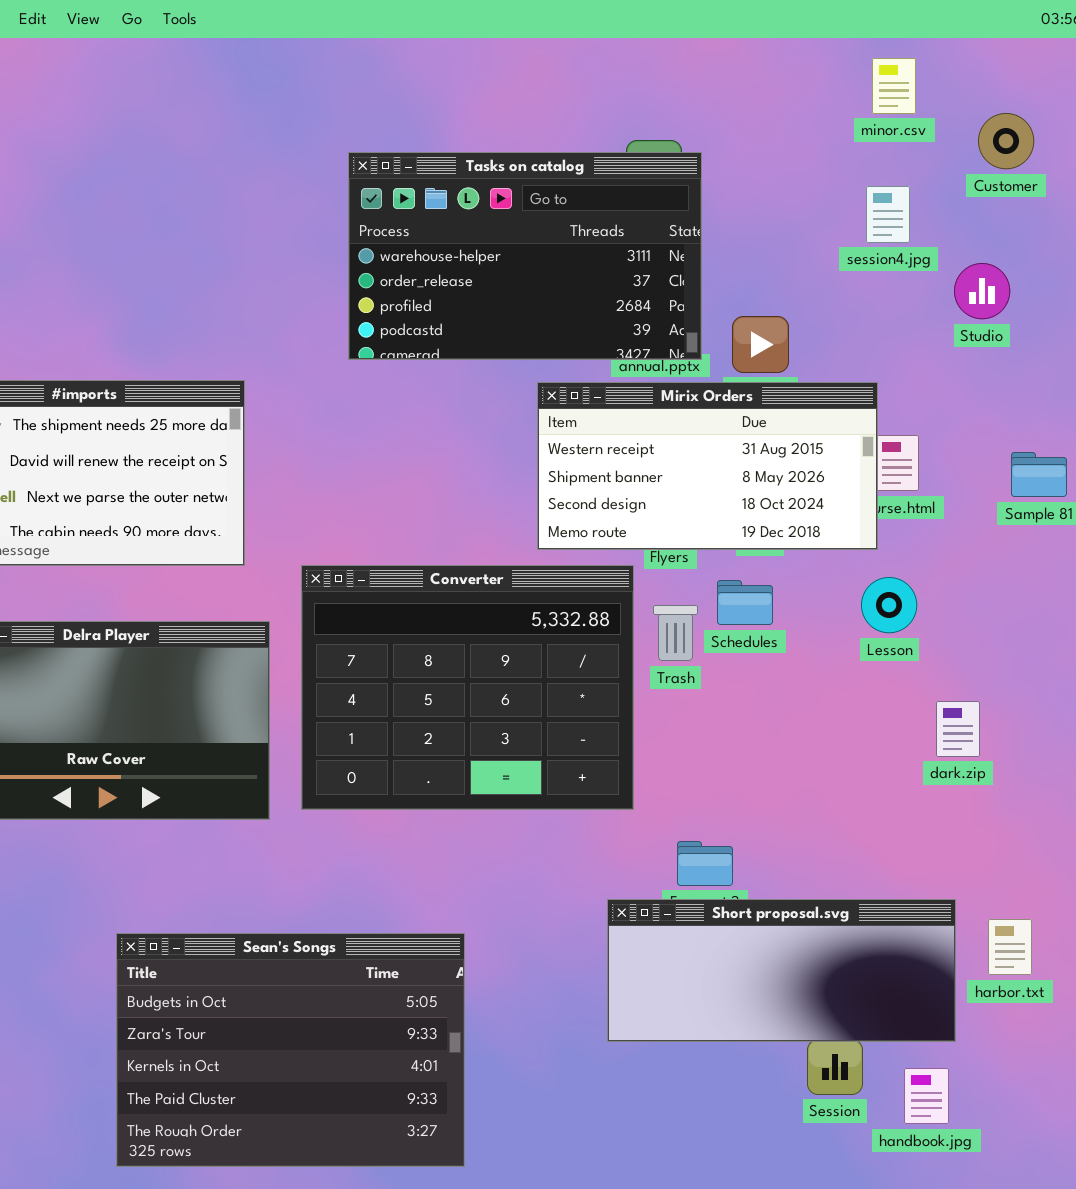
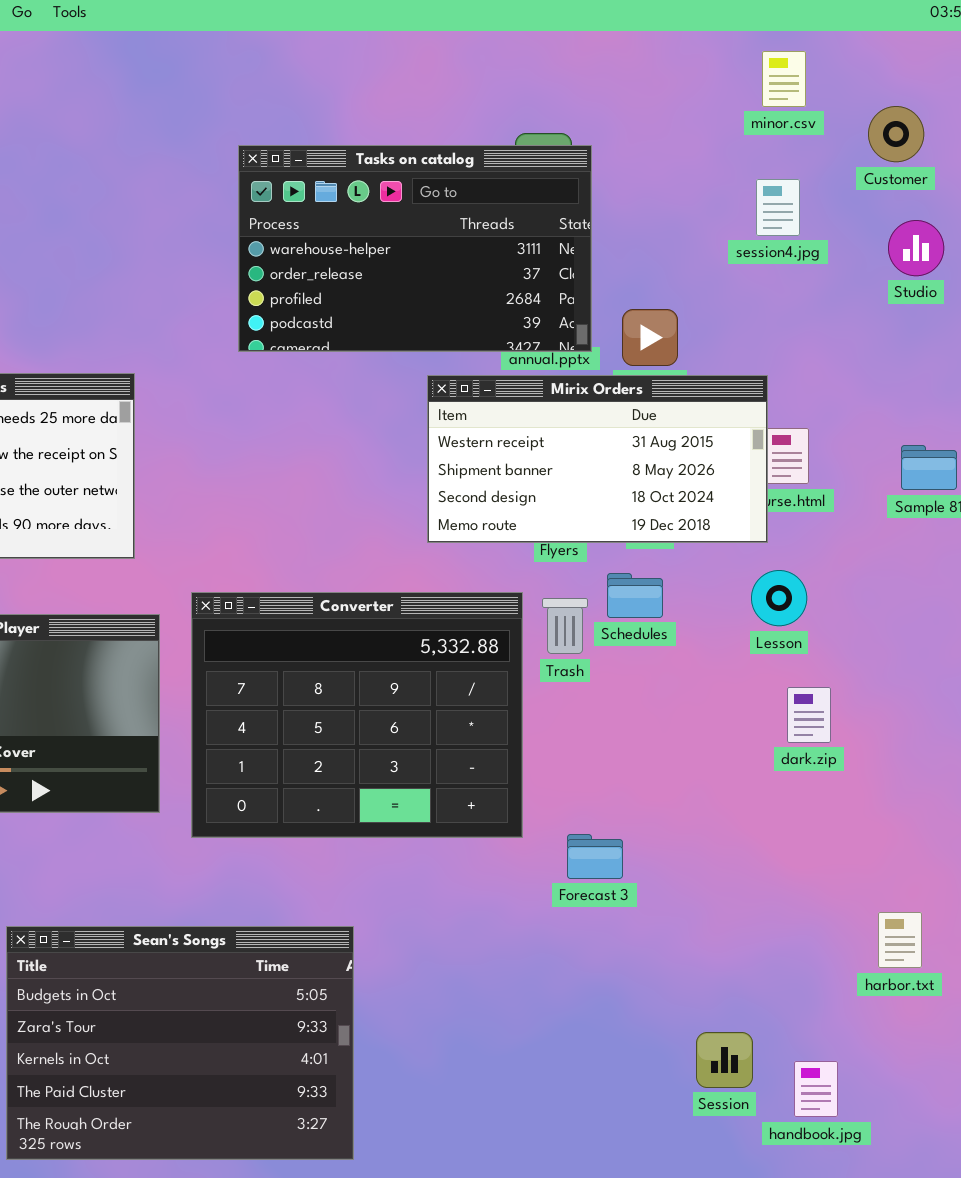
Studio: [954,263,1010,319] -> [888,220,944,276], moved
Converter: [301,565,634,810] -> [191,592,523,838], moved
dark.zip: [936,701,980,757] -> [787,687,831,743], moved
Short proposal.svg: [607,899,956,1042] -> none, closed

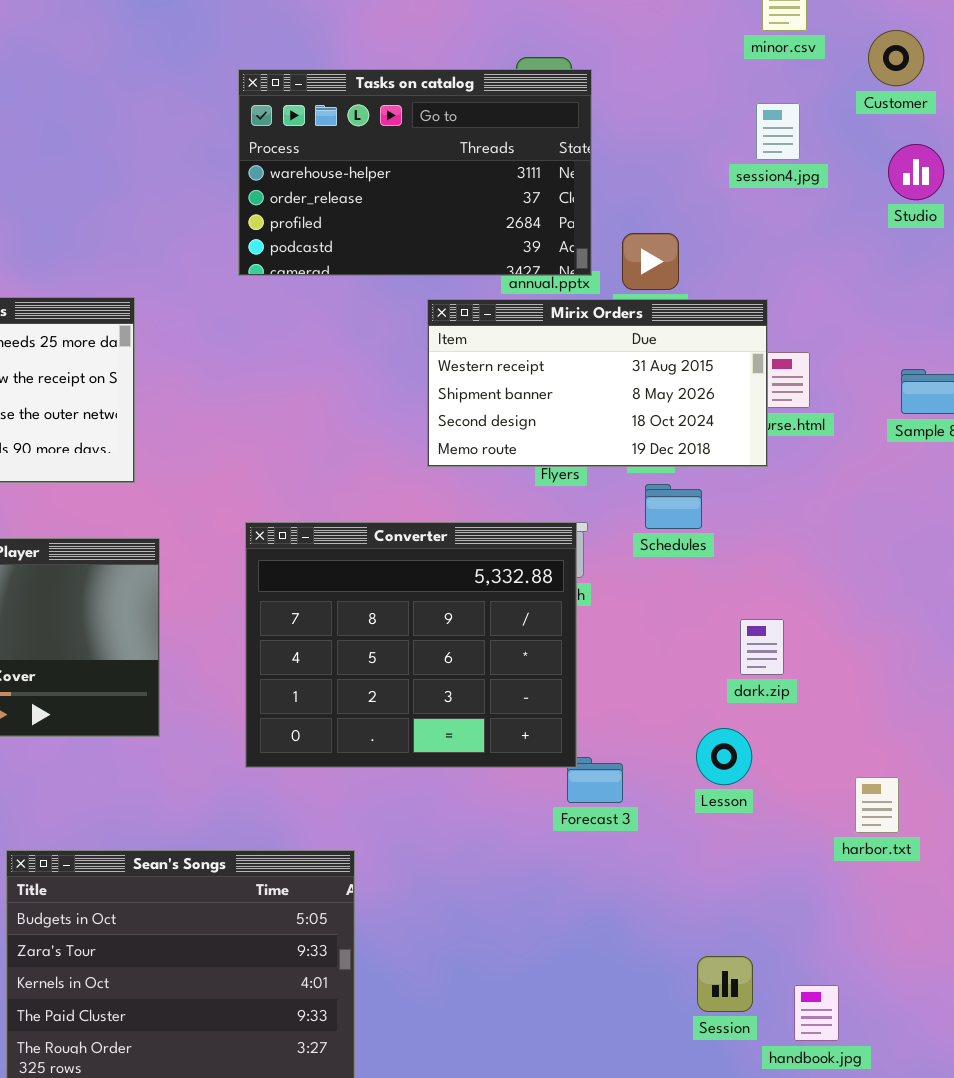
Lesson: [751,570,807,626] -> [696,728,752,785], moved
Schedules: [607,573,663,618] -> [645,484,702,529], moved
Converter: [191,592,523,838] -> [245,522,577,768], moved
dark.zip: [787,687,831,743] -> [740,619,784,675], moved
harbor.txt: [878,912,922,968] -> [855,777,899,833], moved

